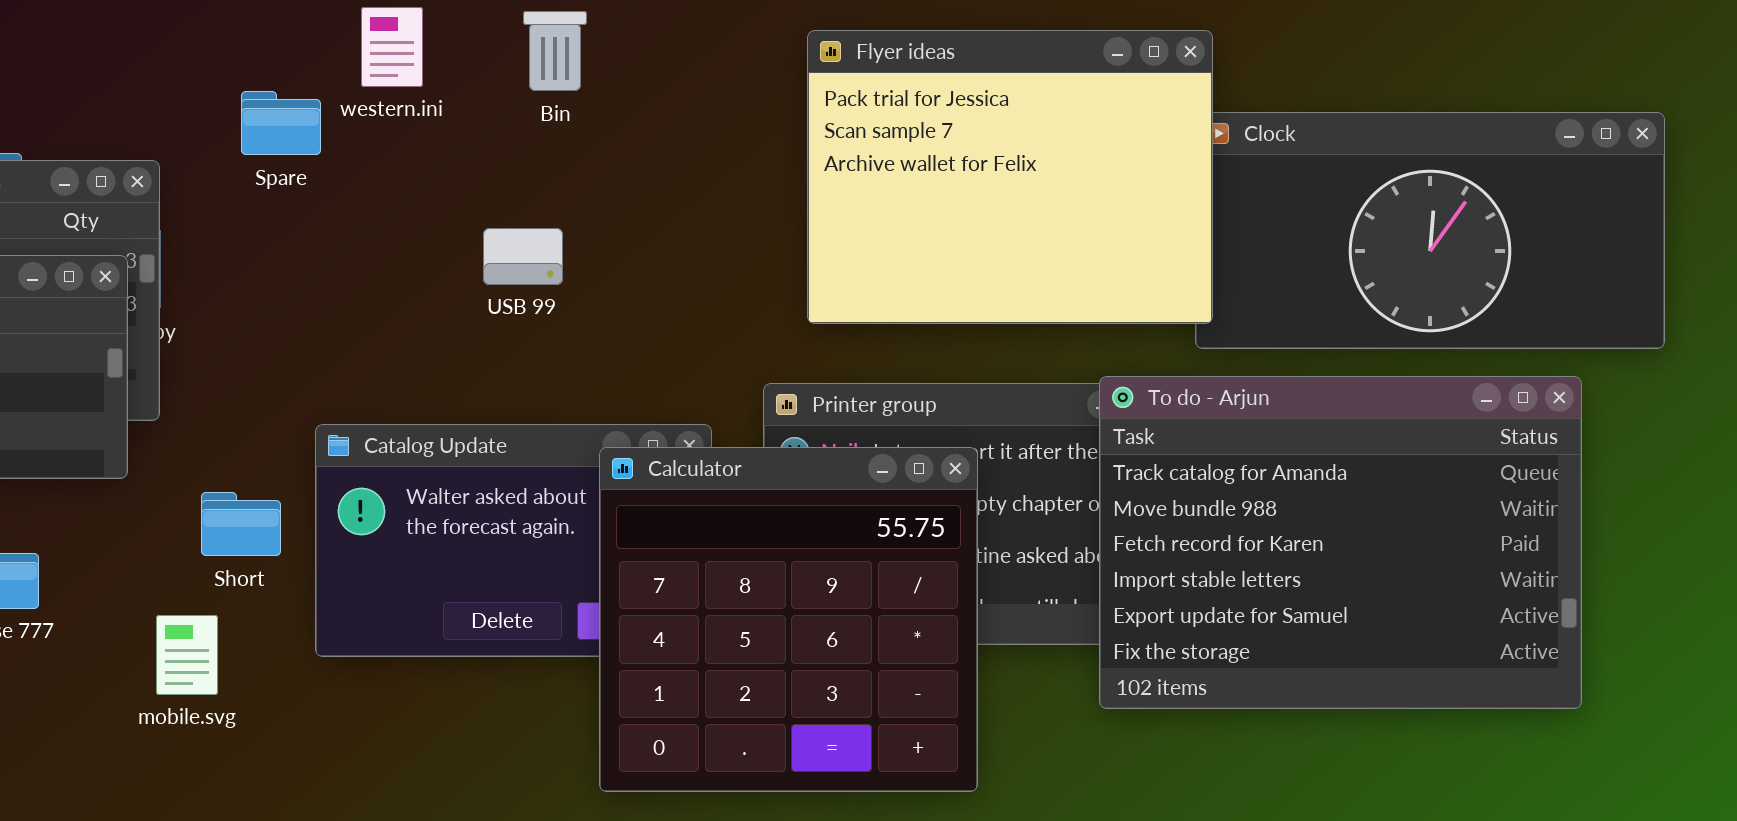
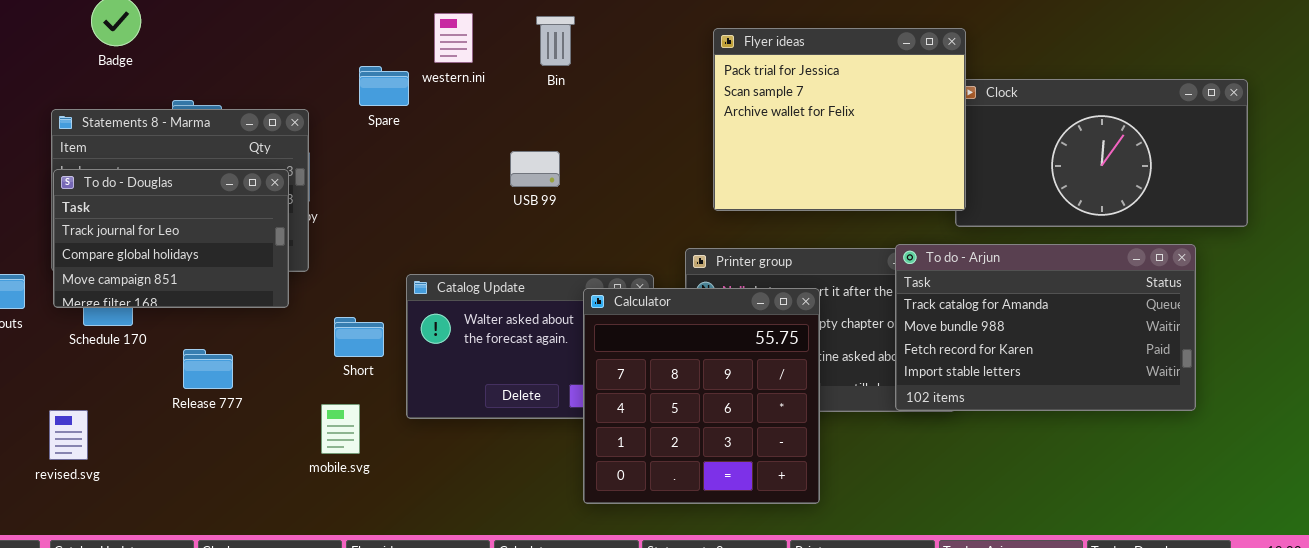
To do - Arjun: [1099,376,1582,709] -> [895,244,1196,411], resized
mobile.svg: [156,615,218,695] -> [321,404,360,454], moved

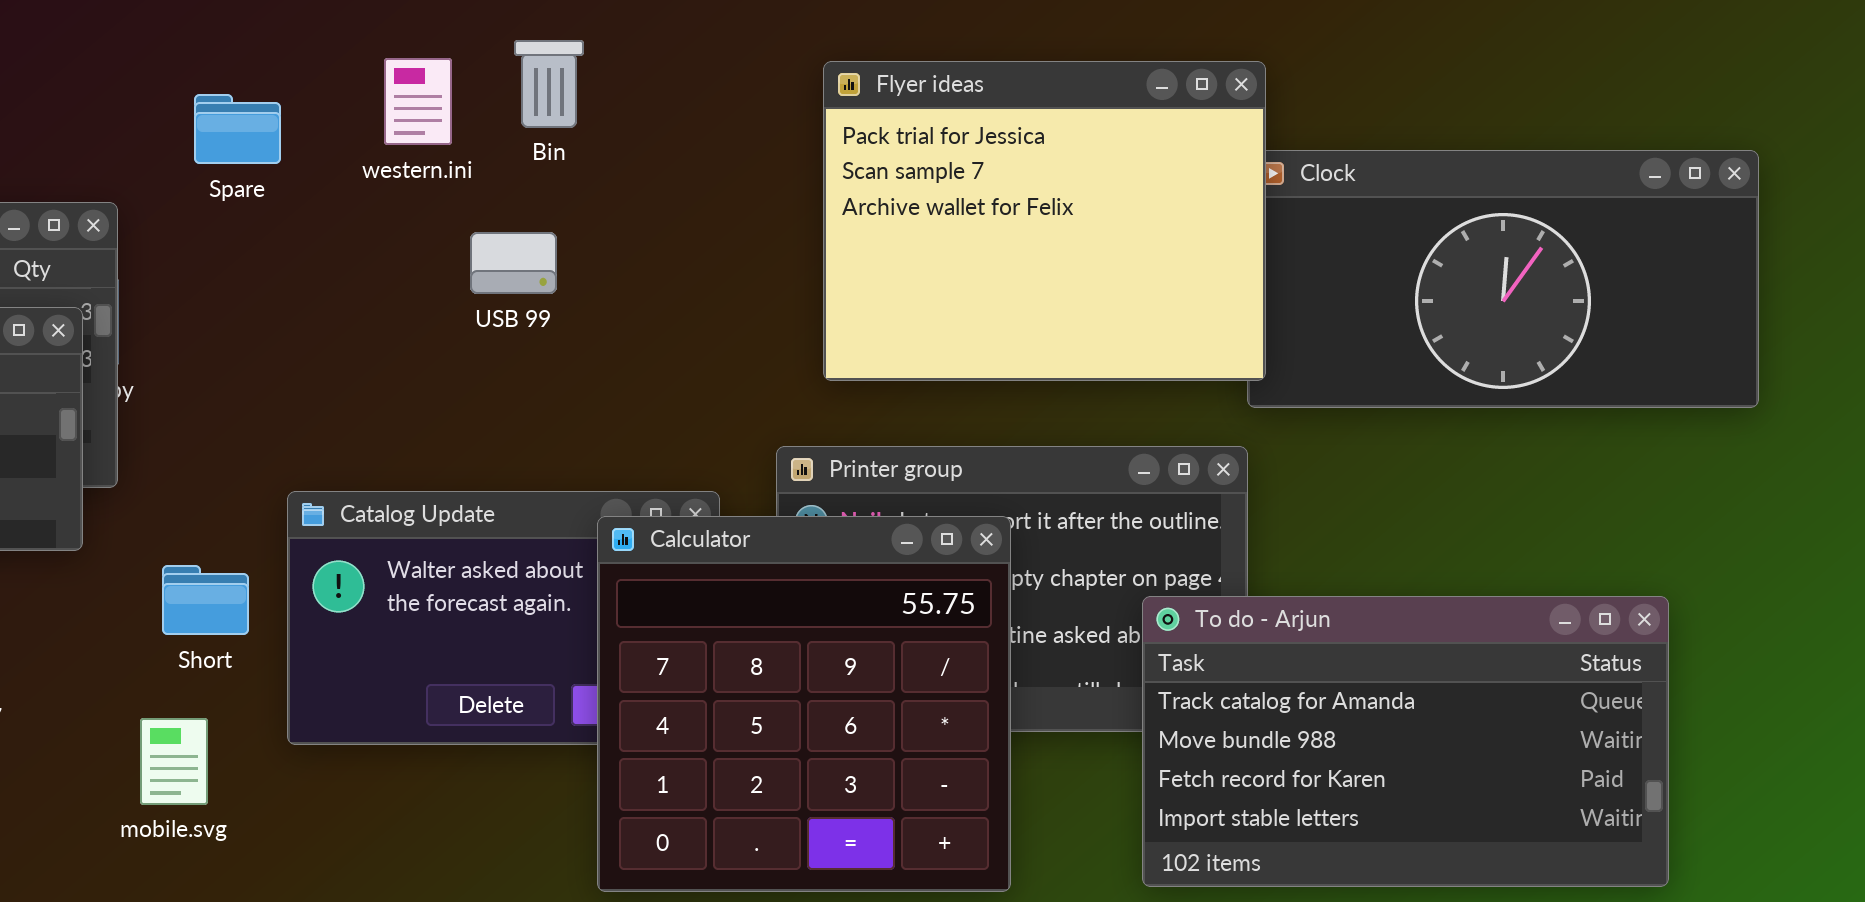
western.ini: [434,13,473,63] -> [384,58,452,145], moved
Spare: [359,66,409,106] -> [194,94,281,164], moved
USB 99: [510,151,560,187] -> [470,232,557,294], moved
To do - Arjun: [895,244,1196,411] -> [1142,596,1669,887], moved

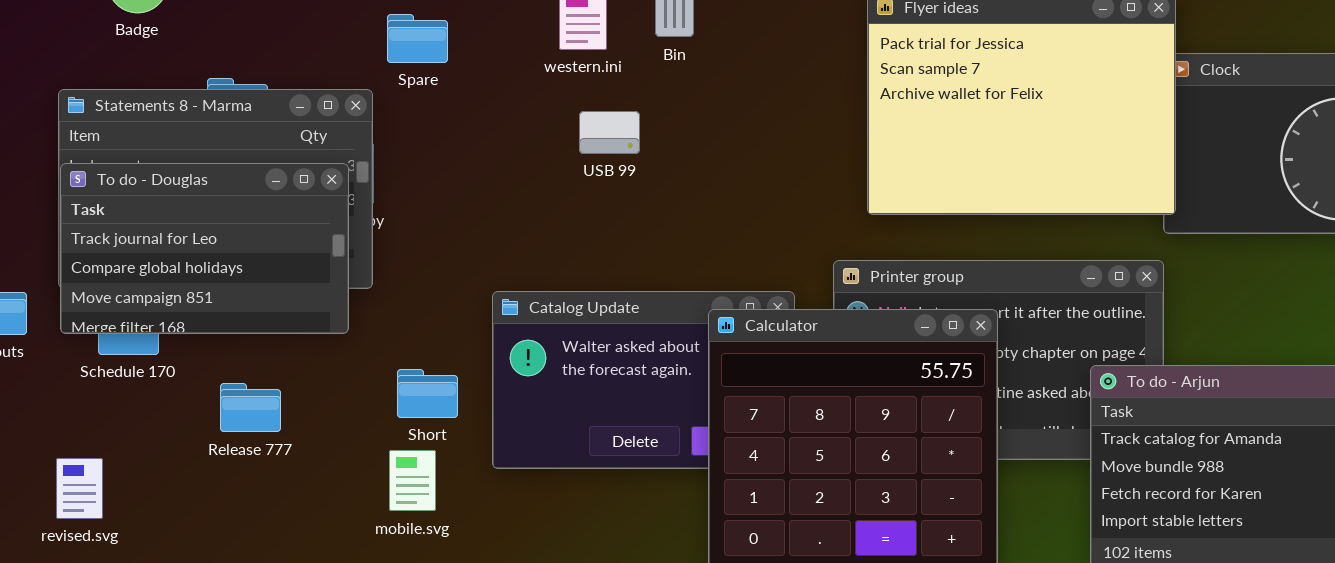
Spare: [194,94,281,164] -> [387,14,448,63], moved
USB 99: [470,232,557,294] -> [579,111,640,154], moved
Short: [162,565,249,635] -> [397,369,458,418], moved

